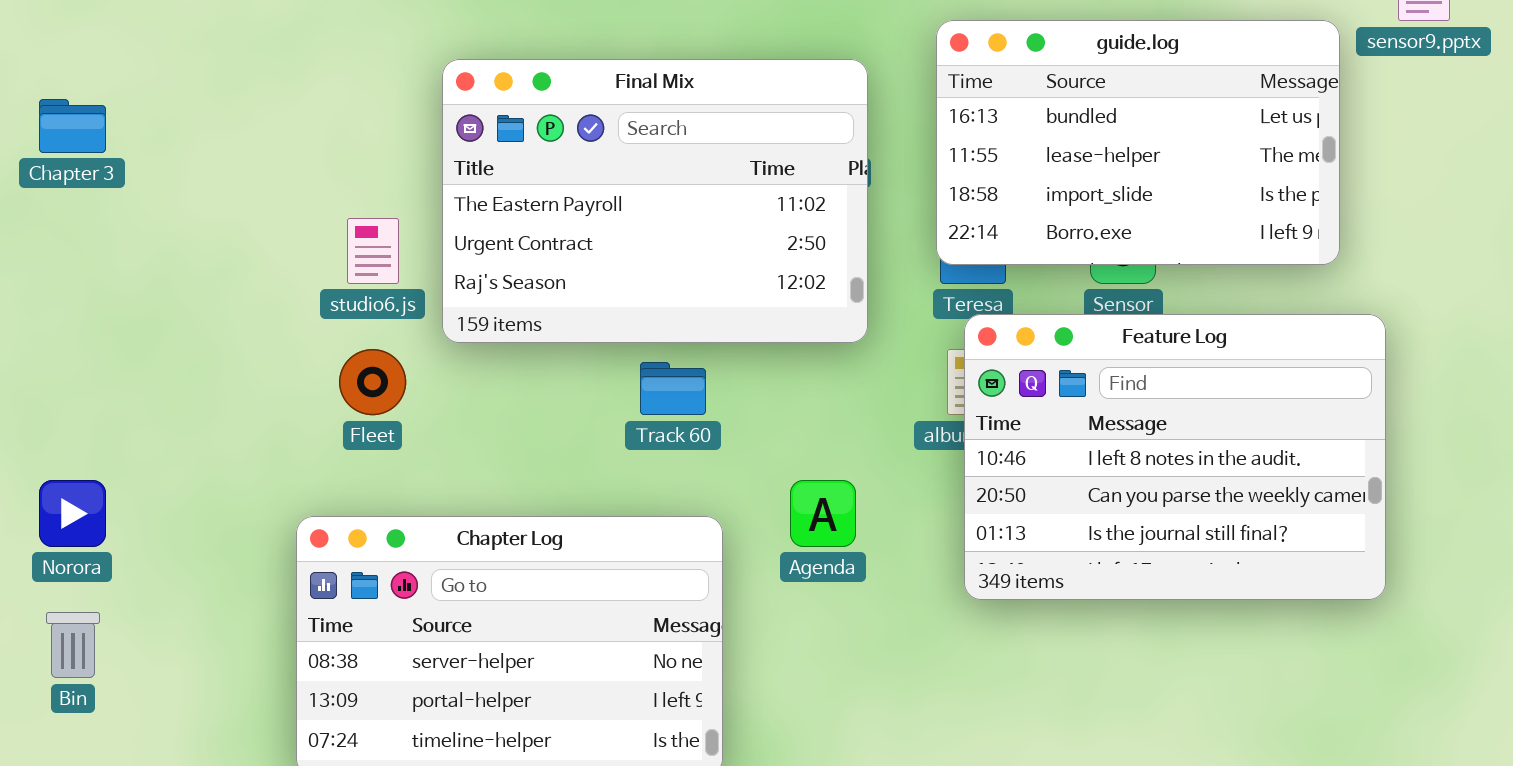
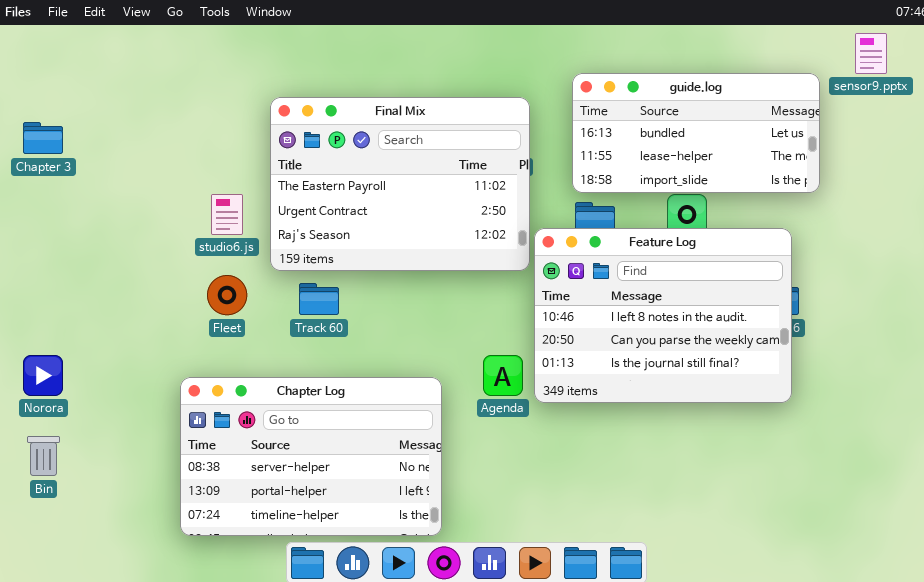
guide.log: [936,20,1340,265] -> [572,73,820,193], resized
Feature Log: [964,314,1386,600] -> [534,228,792,403], moved
Track 60: [640,362,706,415] -> [299,283,339,315], moved

